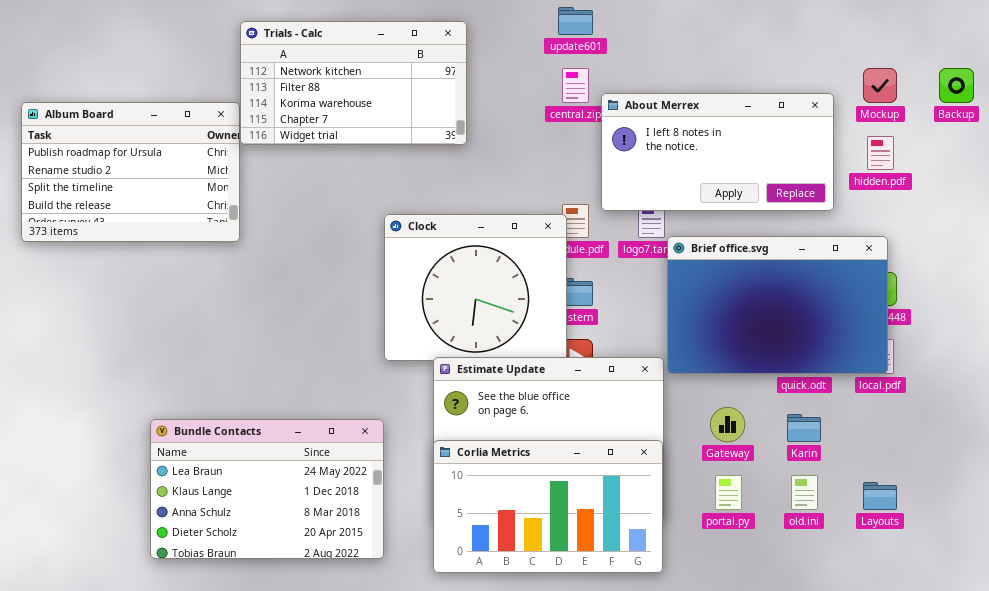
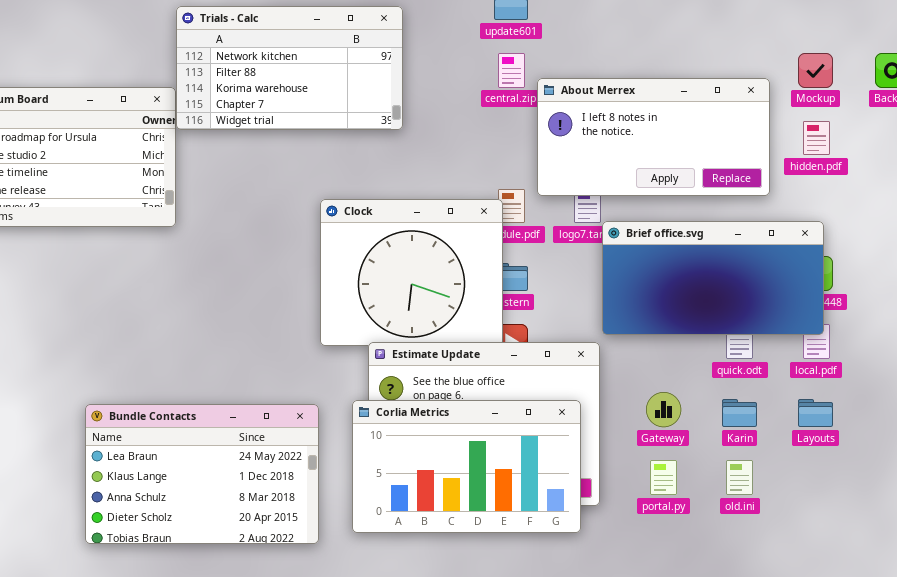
Brief office.svg: [667,236,888,374] -> [602,221,824,335], resized
Corlia Metrics: [433,440,663,573] -> [352,400,581,533], moved
Layouts: [863,482,897,510] -> [798,399,833,427], moved

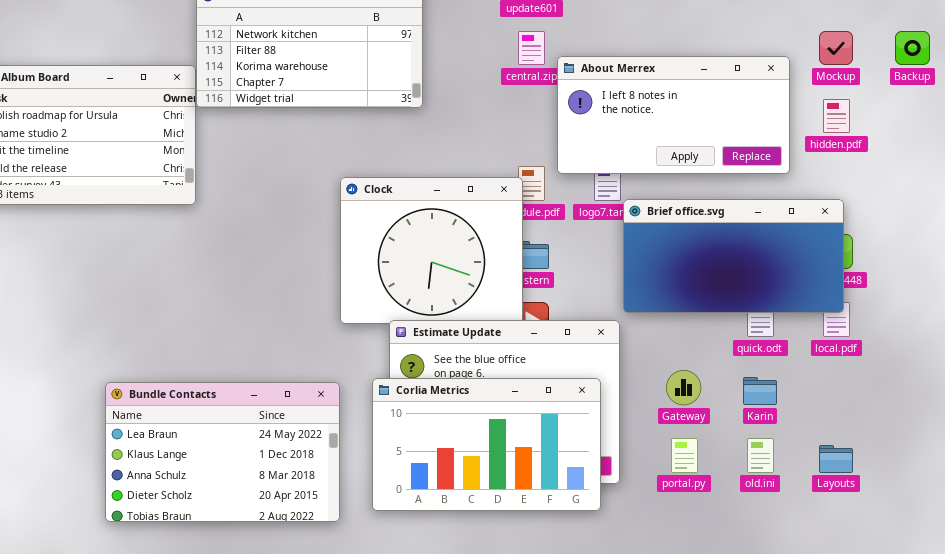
Layouts: [798,399,833,427] -> [819,445,853,473], moved

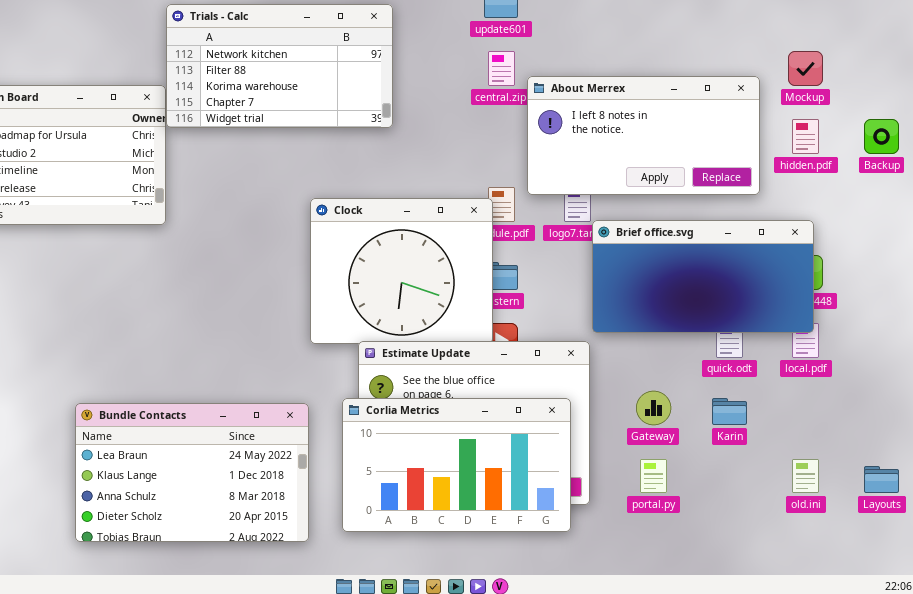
Backup: [895,31,930,65] -> [864,119,899,154], moved
old.ini: [747,438,774,473] -> [792,459,819,493], moved
Layouts: [819,445,853,473] -> [864,466,899,493], moved

